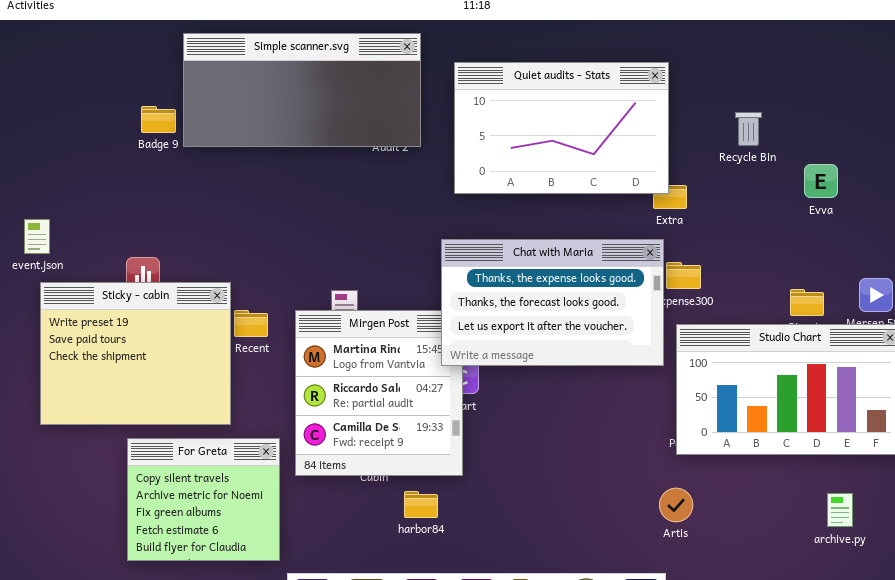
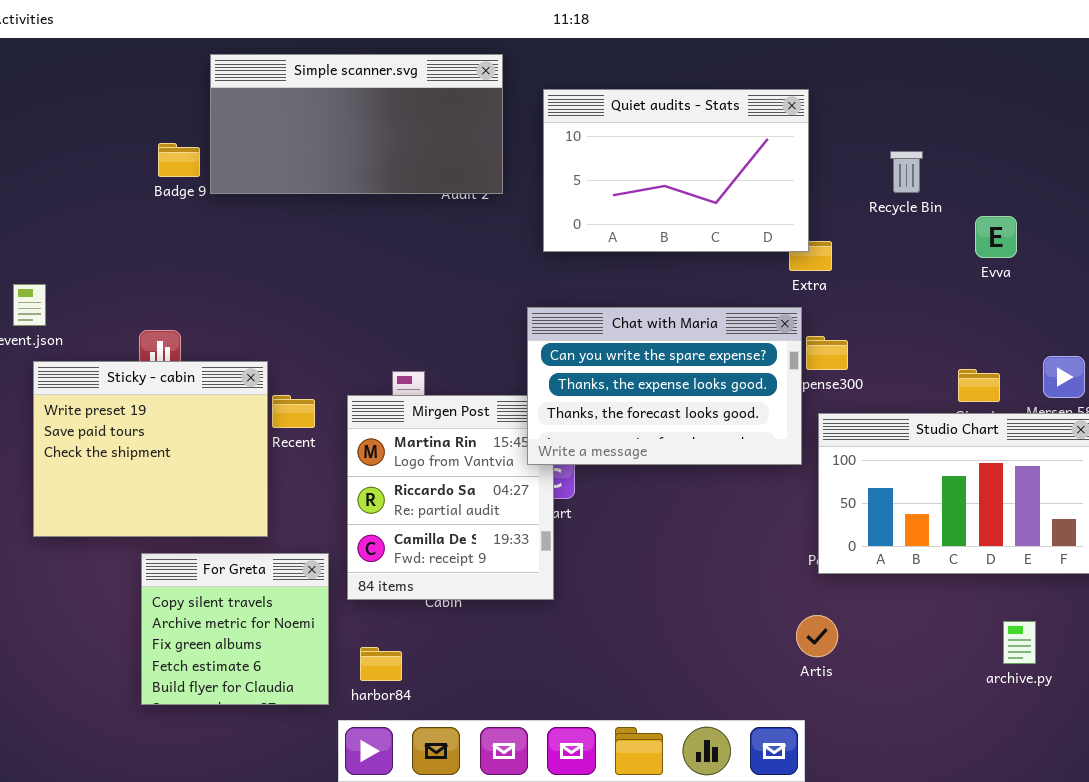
Chat with Maria: [441,239,664,366] -> [527,307,802,465], scrolled up 1 row
harbor84: [404,491,438,518] -> [360,647,402,681], moved

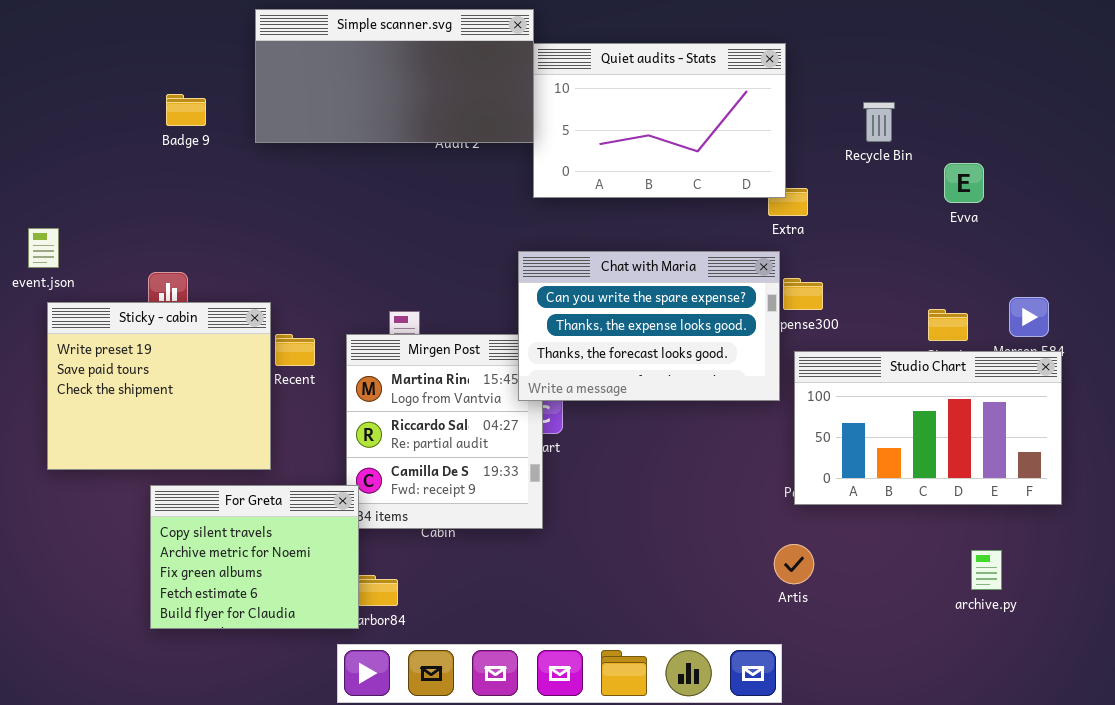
Simple scanner.svg: [210,54,503,194] -> [255,9,534,143], moved
For Greta: [141,553,329,705] -> [150,485,359,629], resized

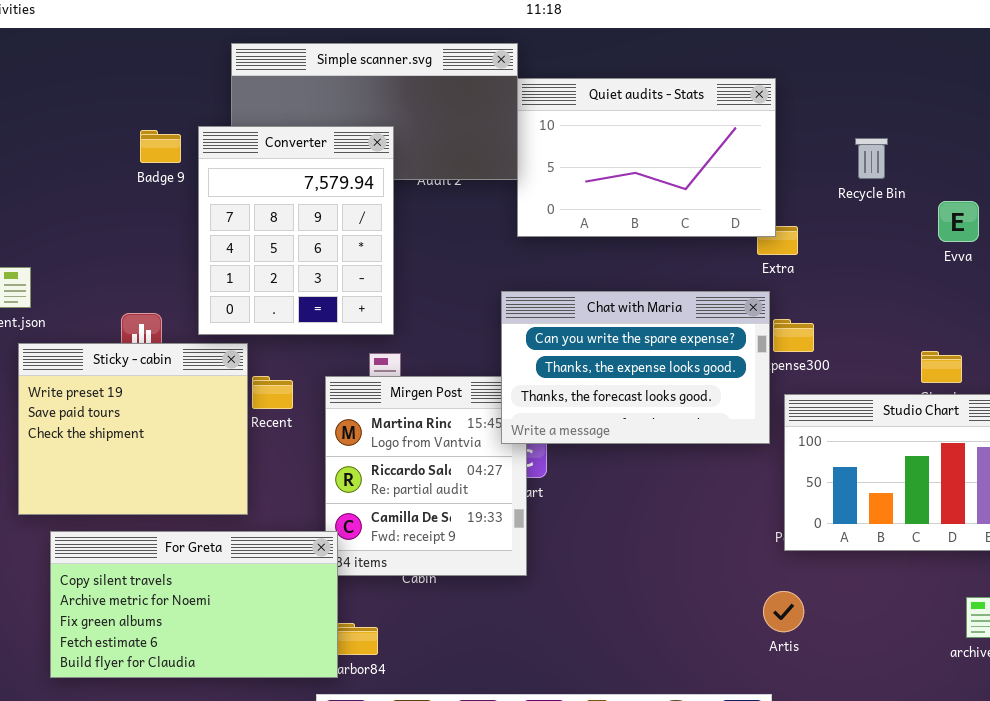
Converter: none -> [198,126,394,335], opened
For Greta: [150,485,359,629] -> [50,531,338,678], resized

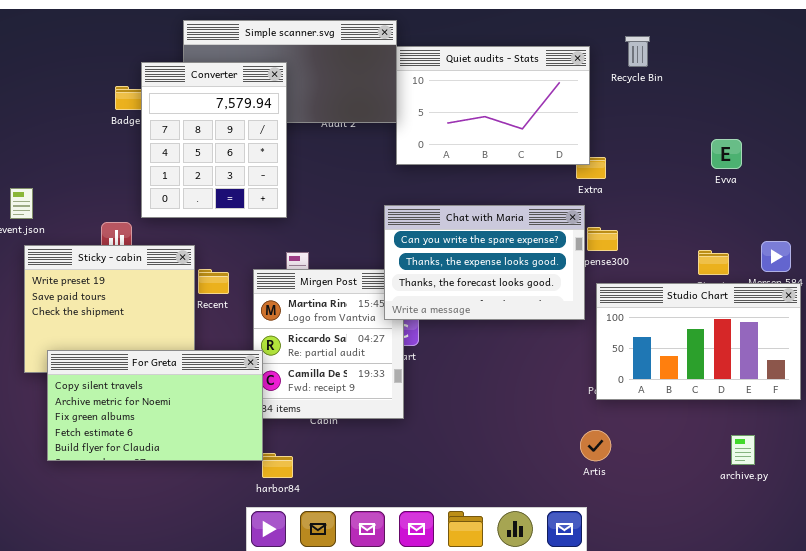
Converter: [198,126,394,335] -> [141,62,287,218], moved
Recycle Bin: [855,138,888,179] -> [625,36,650,67], moved
For Greta: [50,531,338,678] -> [47,350,263,461], moved

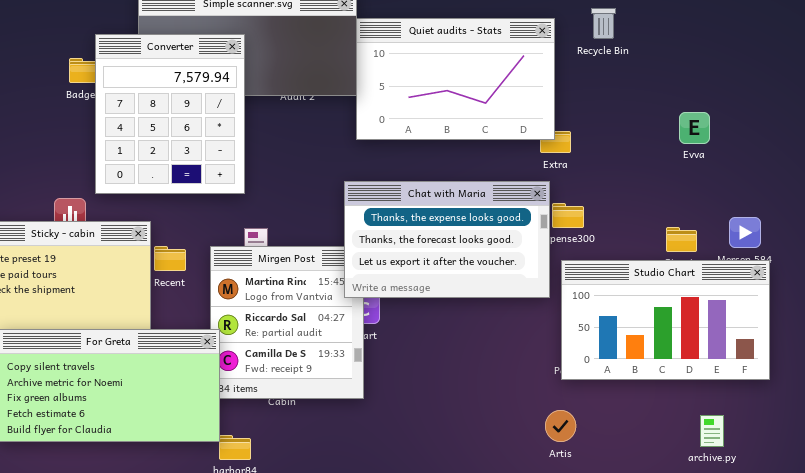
Chat with Maria: [384,205,585,320] -> [344,181,550,298], scrolled down 1 row

